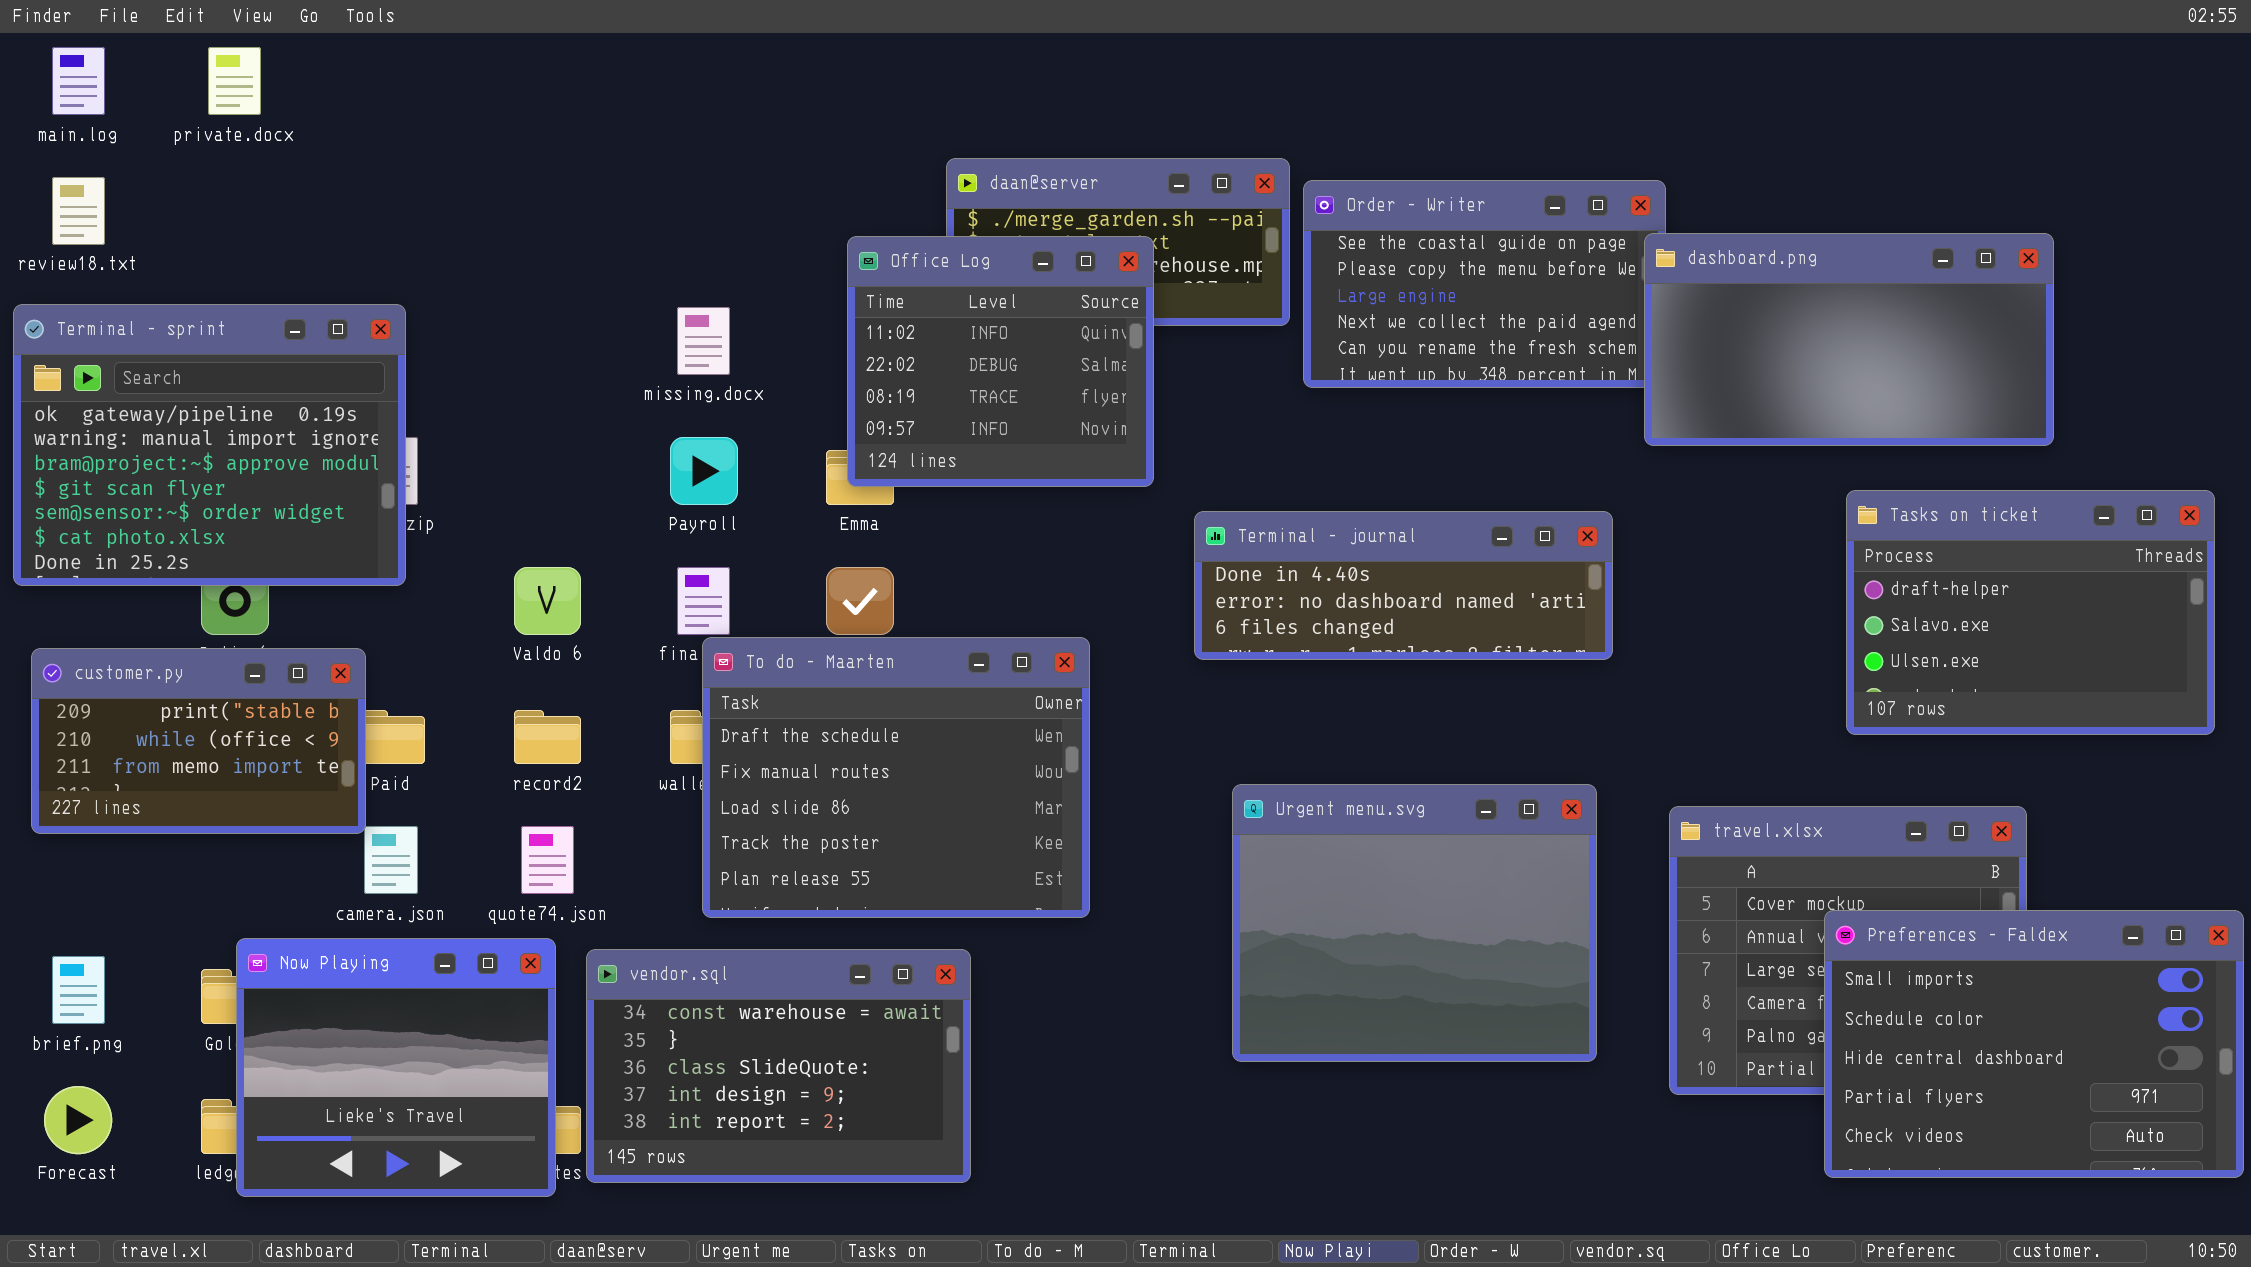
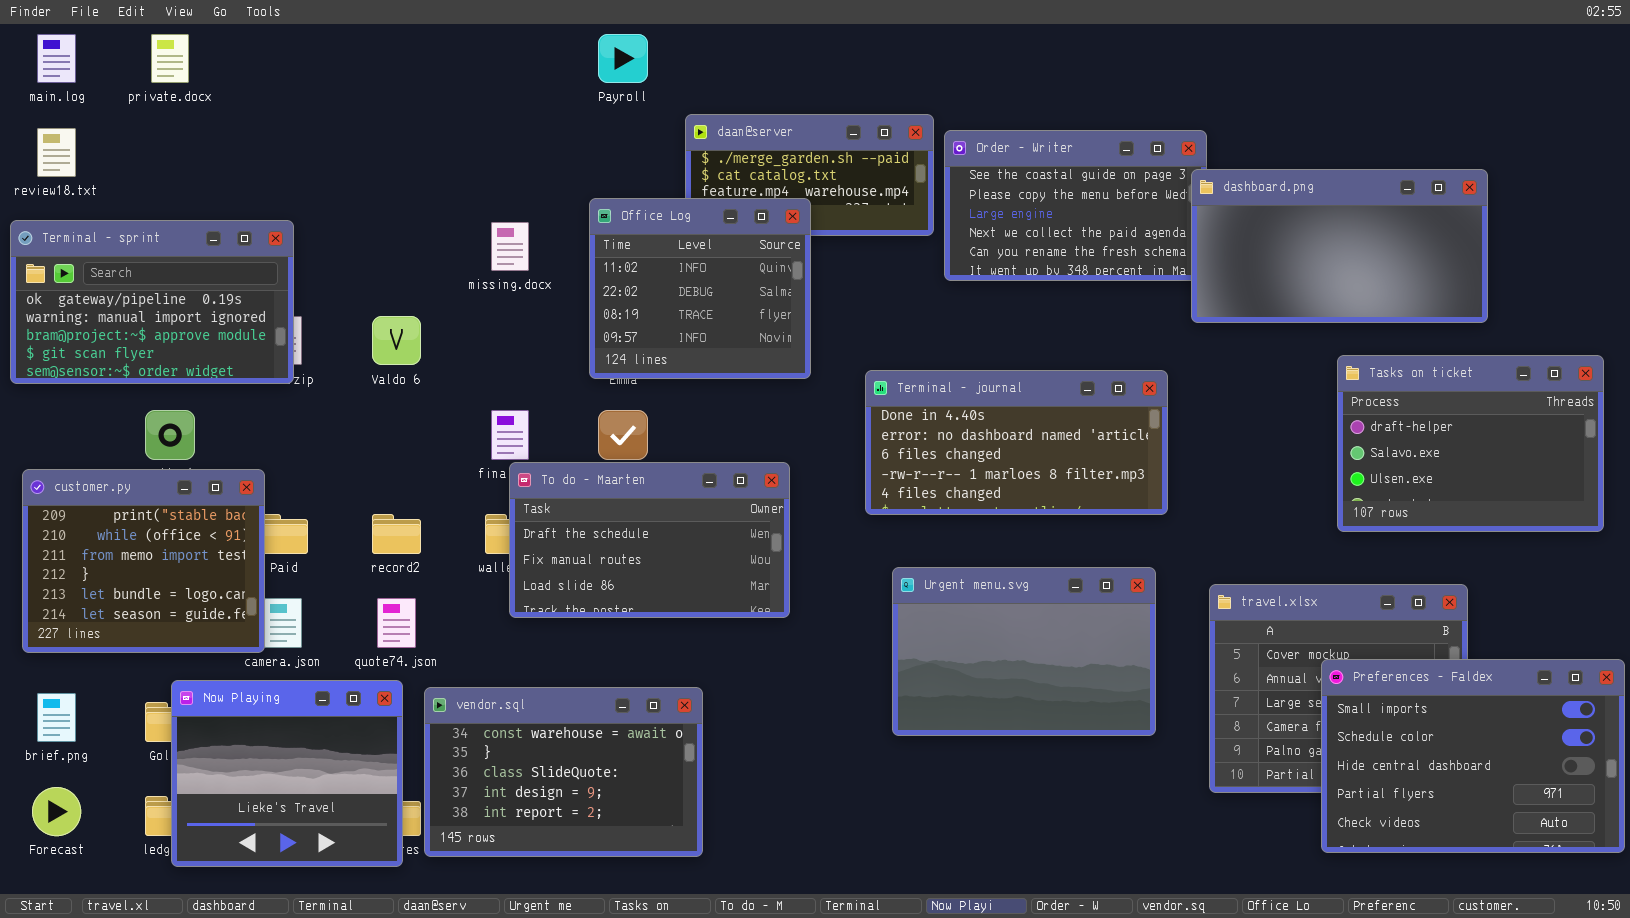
Office Log: [847,236,1154,487] -> [589,198,811,379], moved
Terminal - sprint: [13,304,406,586] -> [10,220,294,384], resized
Payroll: [670,437,738,505] -> [598,34,648,83], moved
Terminal - journal: [1194,511,1613,660] -> [865,370,1168,515], resized
Valdo 6: [514,567,581,635] -> [372,316,421,365], moved
To do - Maarten: [702,637,1090,918] -> [509,462,790,618], resized
customer.py: [31,648,366,834] -> [22,469,265,653], resized
Urgent menu.svg: [1232,784,1597,1062] -> [892,567,1156,736], resized

